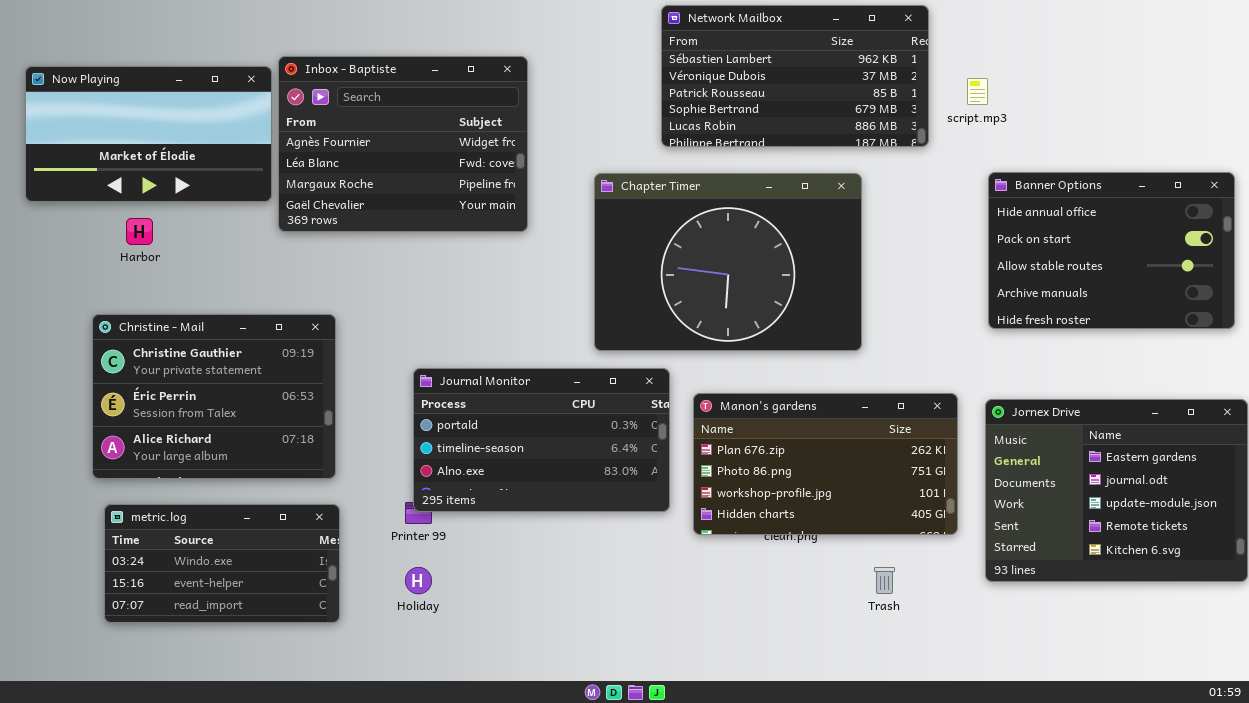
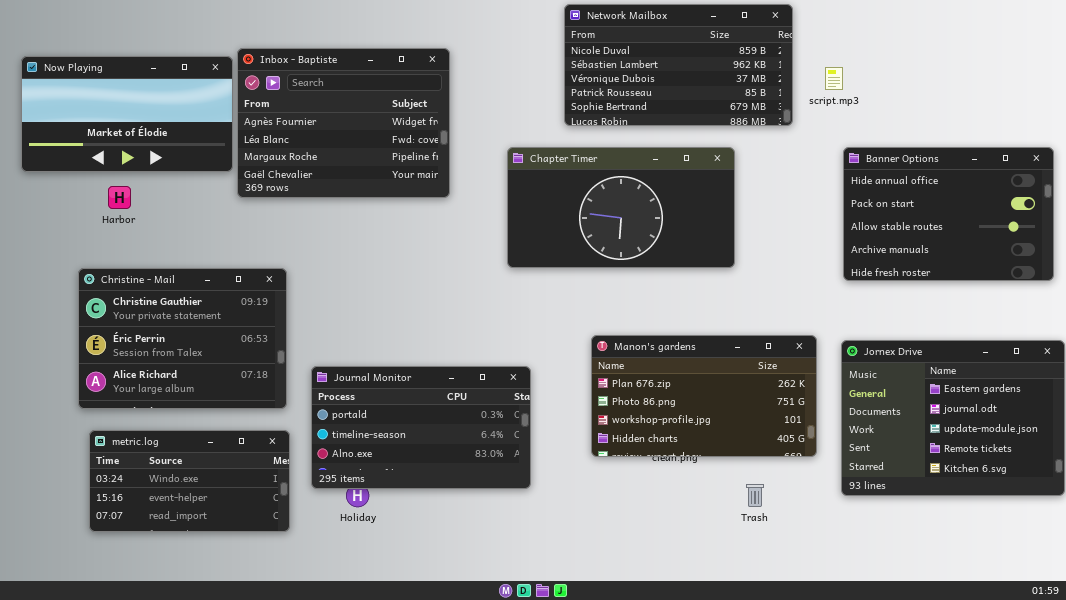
Network Mailbox: [661,5,929,147] -> [564,4,793,126], scrolled up 1 row
Chapter Timer: [594,173,862,351] -> [507,147,735,268], resized
Journal Monitor: [413,368,670,512] -> [311,366,531,489], moved

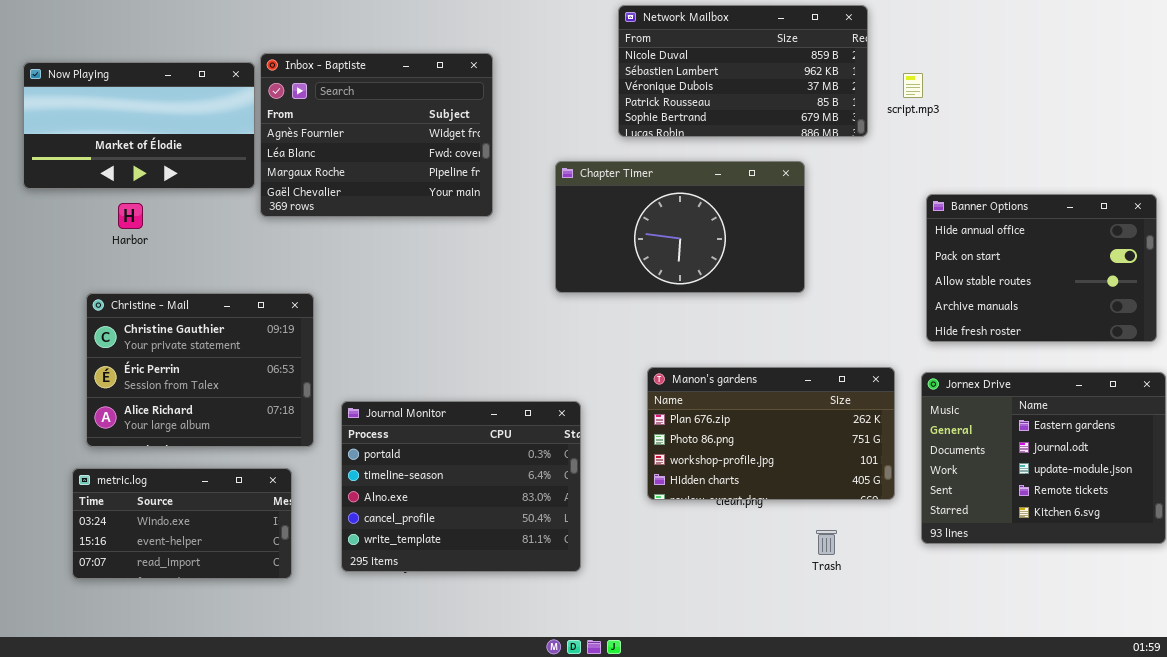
Banner Options: [843,147,1054,281] -> [926,194,1157,342], moved
Journal Monitor: [311,366,531,489] -> [341,401,581,572], resized
metric.log: [89,430,290,532] -> [72,468,292,579], moved

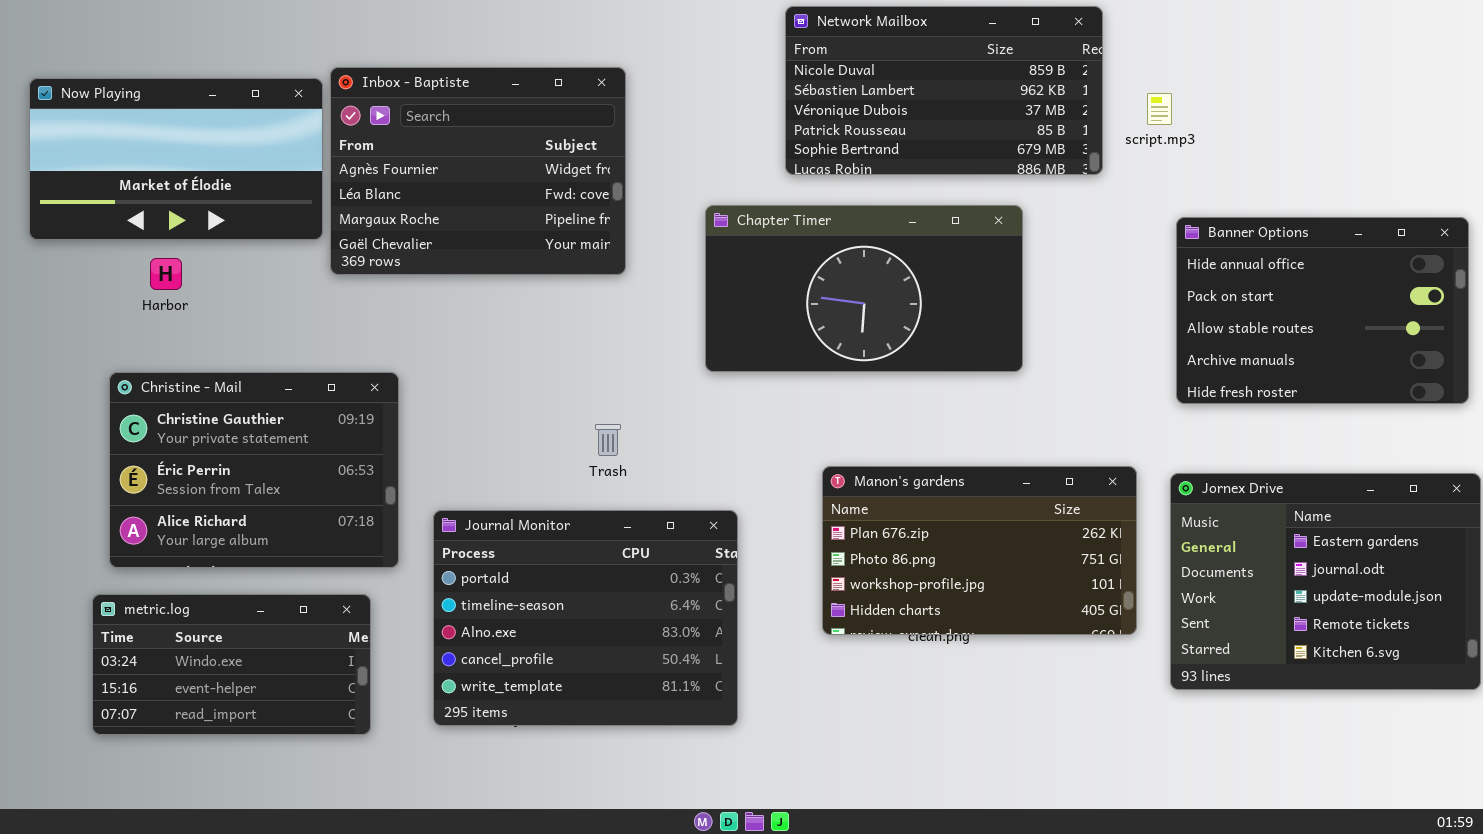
Banner Options: [926,194,1157,342] -> [1176,217,1469,404], moved
Trash: [816,530,837,555] -> [595,424,621,456], moved

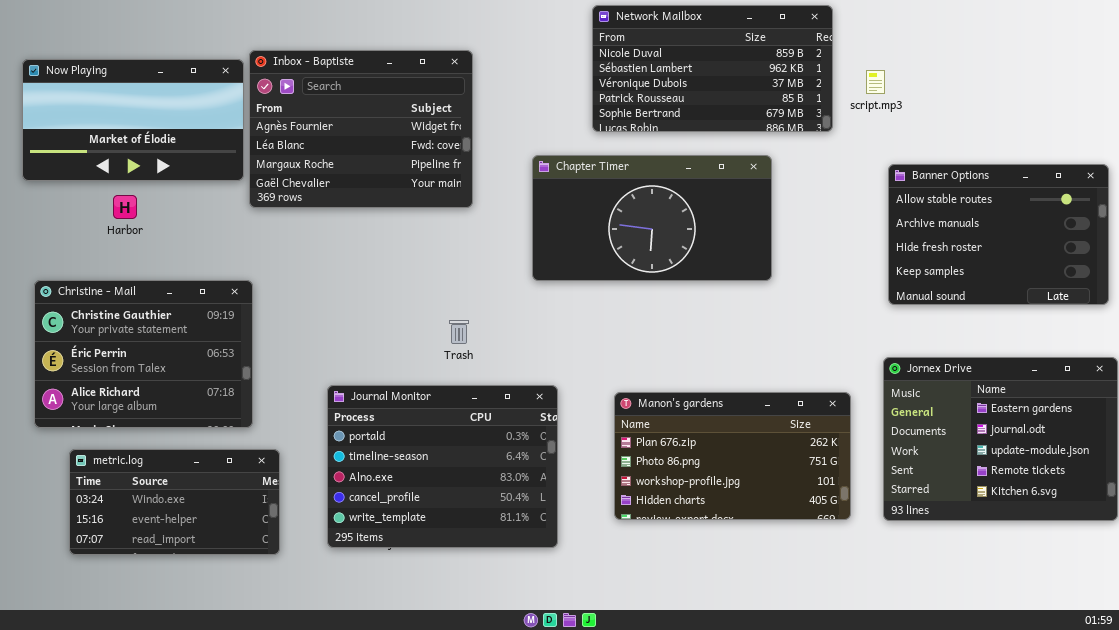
Banner Options: [1176,217,1469,404] -> [888,164,1109,305], scrolled down 2 rows
Christine - Mail: [109,372,399,568] -> [34,280,253,428], moved
Manon's gardens: [822,466,1137,635] -> [614,392,851,520], moved

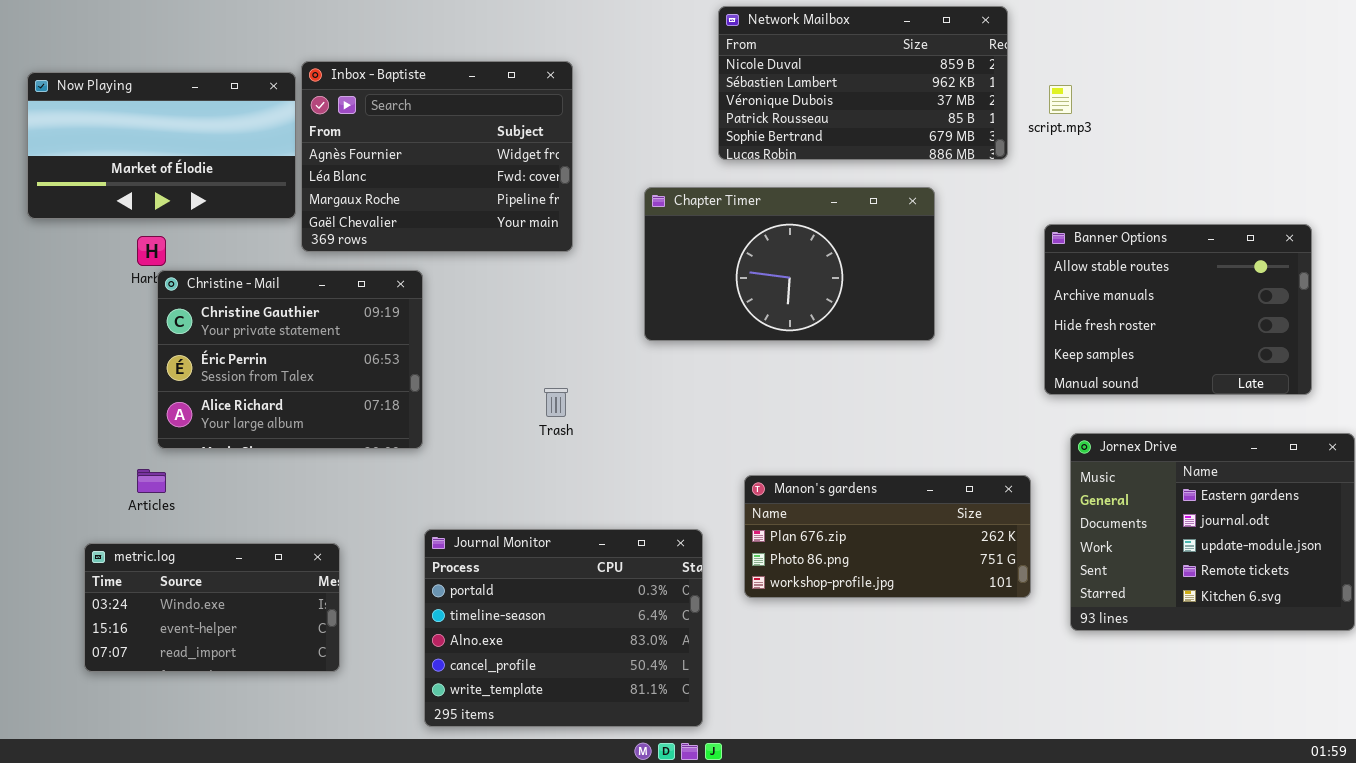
Banner Options: [888,164,1109,305] -> [1044,224,1312,395], moved
Christine - Mail: [34,280,253,428] -> [157,270,423,449], moved
Journal Monitor: [327,385,558,548] -> [424,529,703,727], moved
Manon's gardens: [614,392,851,520] -> [744,475,1031,598], resized

